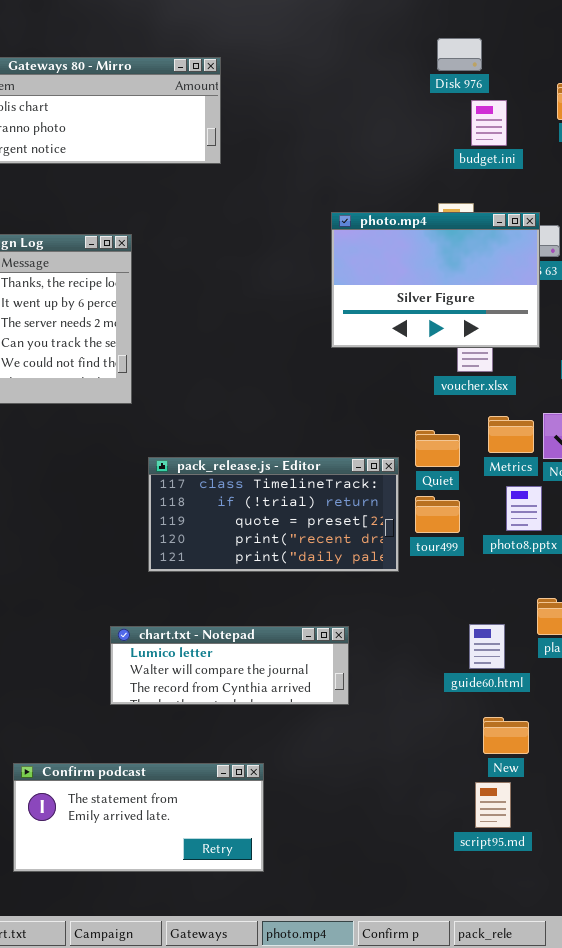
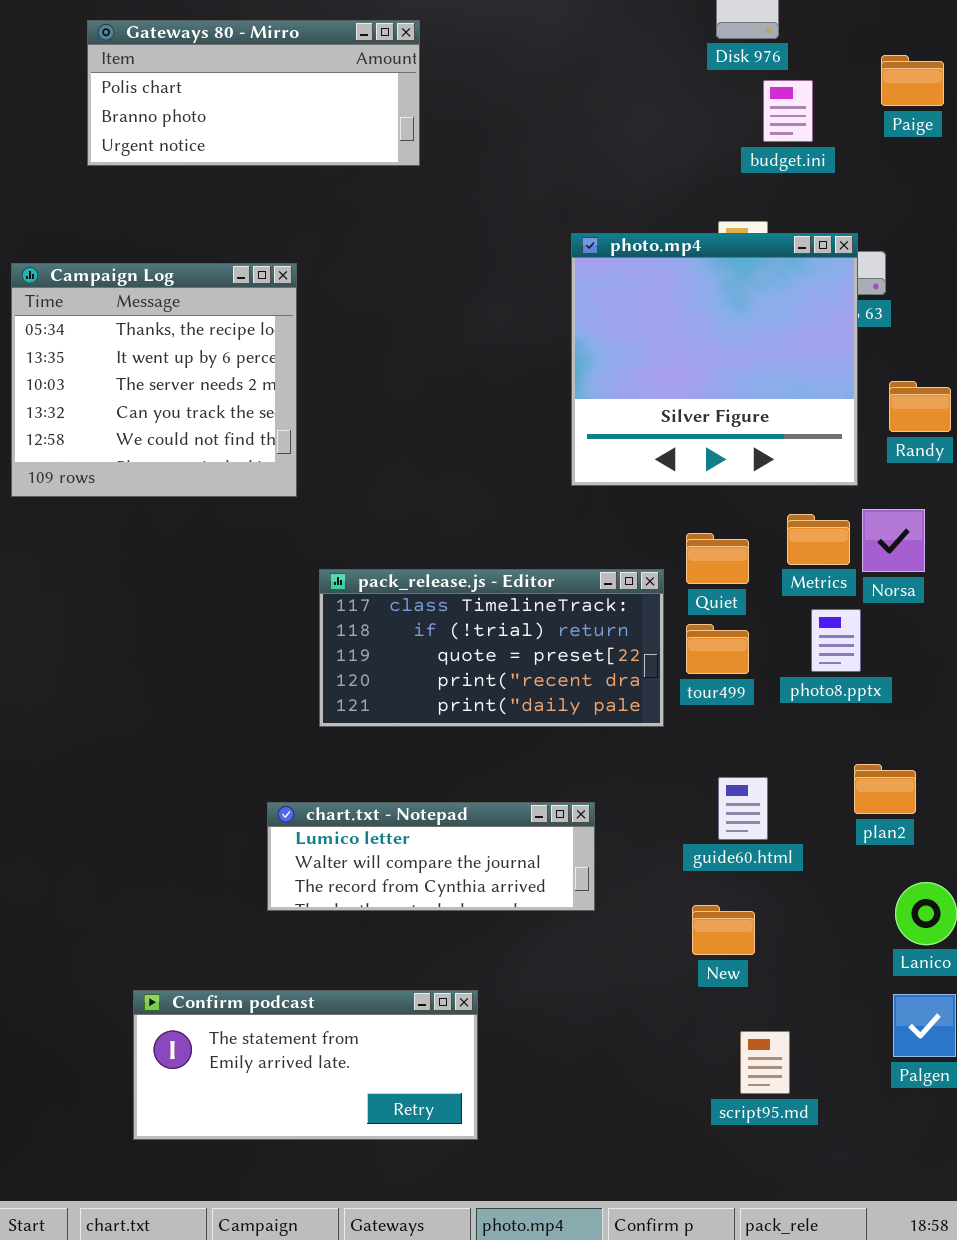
photo.mp4: [331,212,540,348] -> [571,233,858,486], resized
guide60.html: [469,624,505,669] -> [718,777,768,840], moved
New: [483,717,529,754] -> [692,905,755,955], moved
script95.md: [475,782,511,828] -> [740,1031,790,1094], moved

